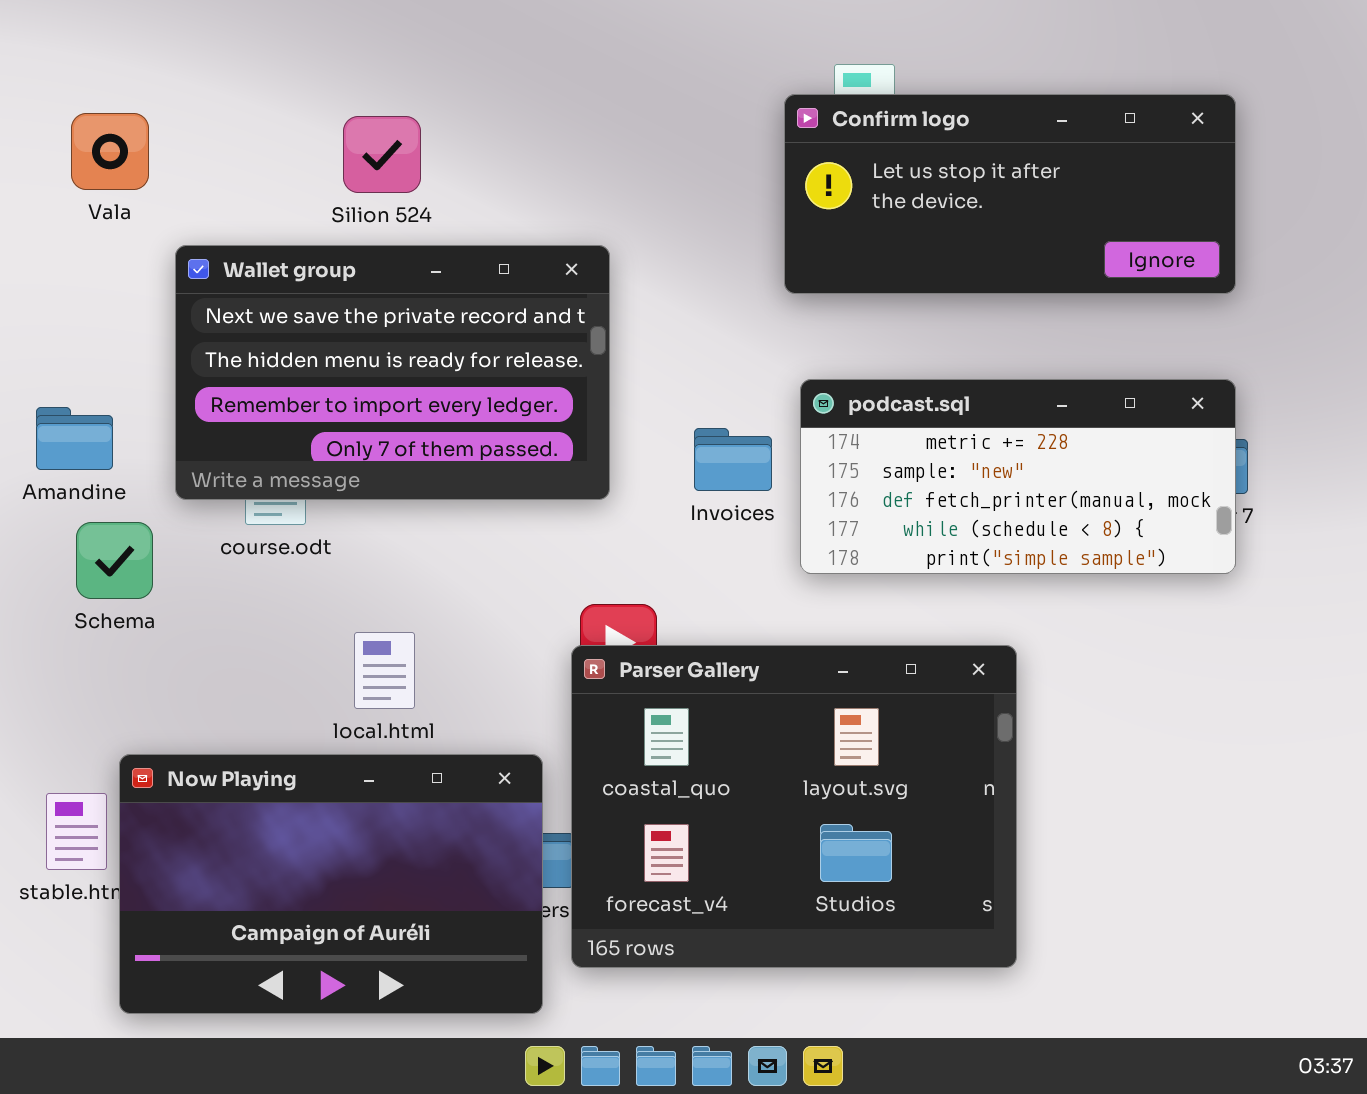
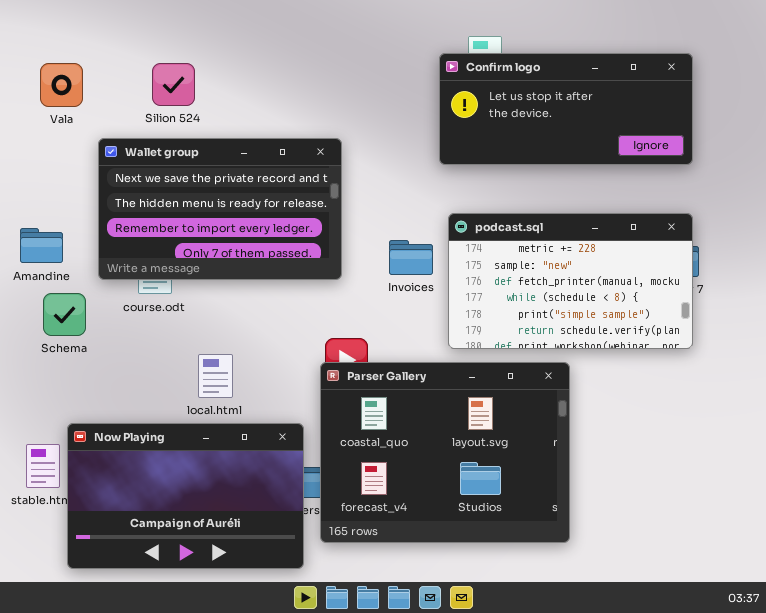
Silion 524: [343,116,421,193] -> [152,63,195,106], moved
podcast.sql: [800,379,1236,574] -> [448,213,693,349], resized

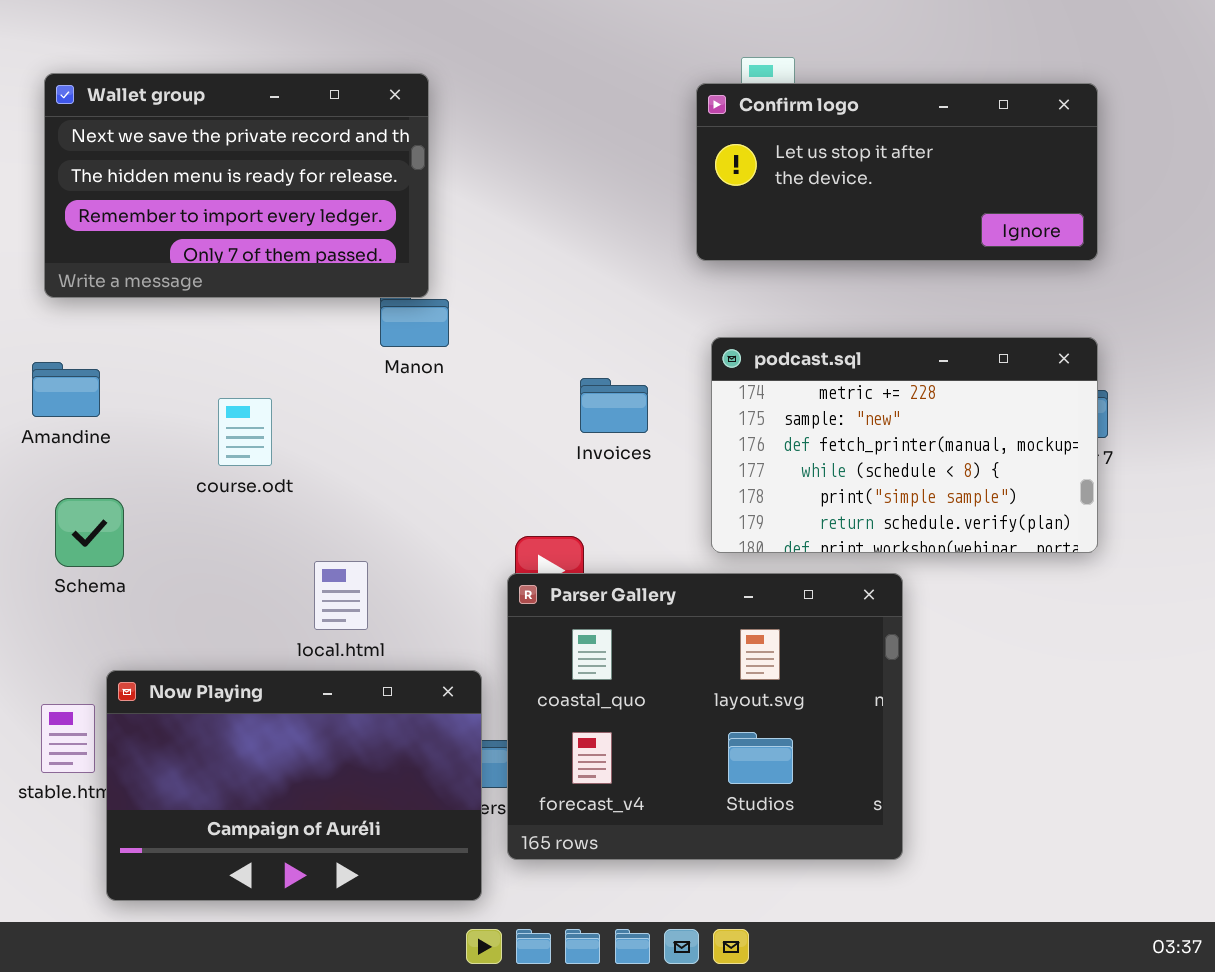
Wallet group: [98,138,342,280] -> [44,73,429,298], moved
Invoices: [389,240,433,275] -> [580,378,648,433], moved
Schema: [43,293,86,336] -> [55,498,124,567], moved

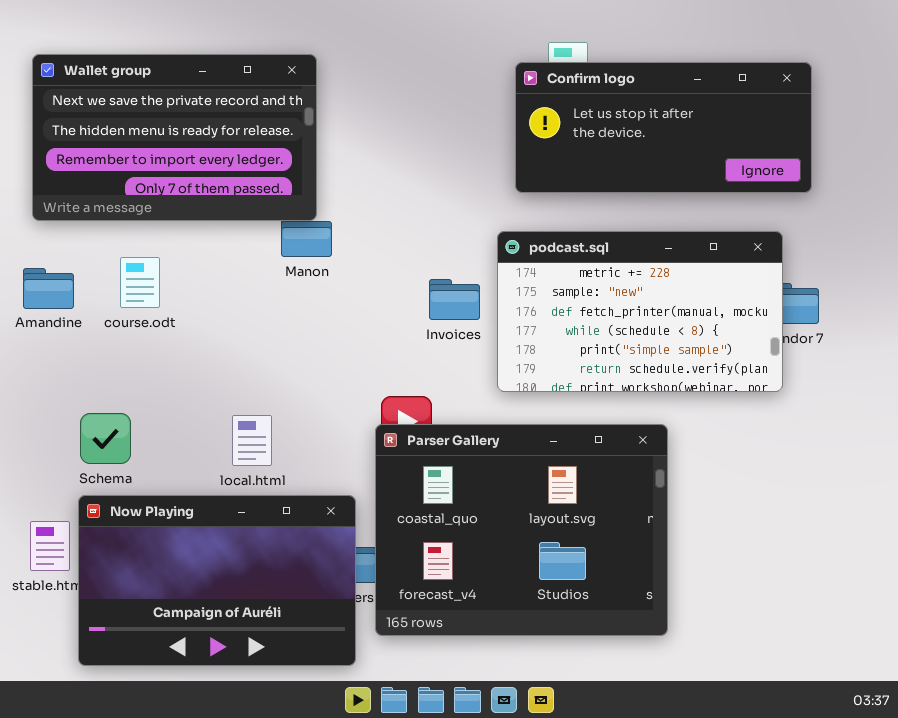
podcast.sql: [711,337,1098,553] -> [497,231,783,392], moved
course.odt: [218,398,272,466] -> [120,257,160,308], moved
Schema: [55,498,124,567] -> [80,413,131,464], moved

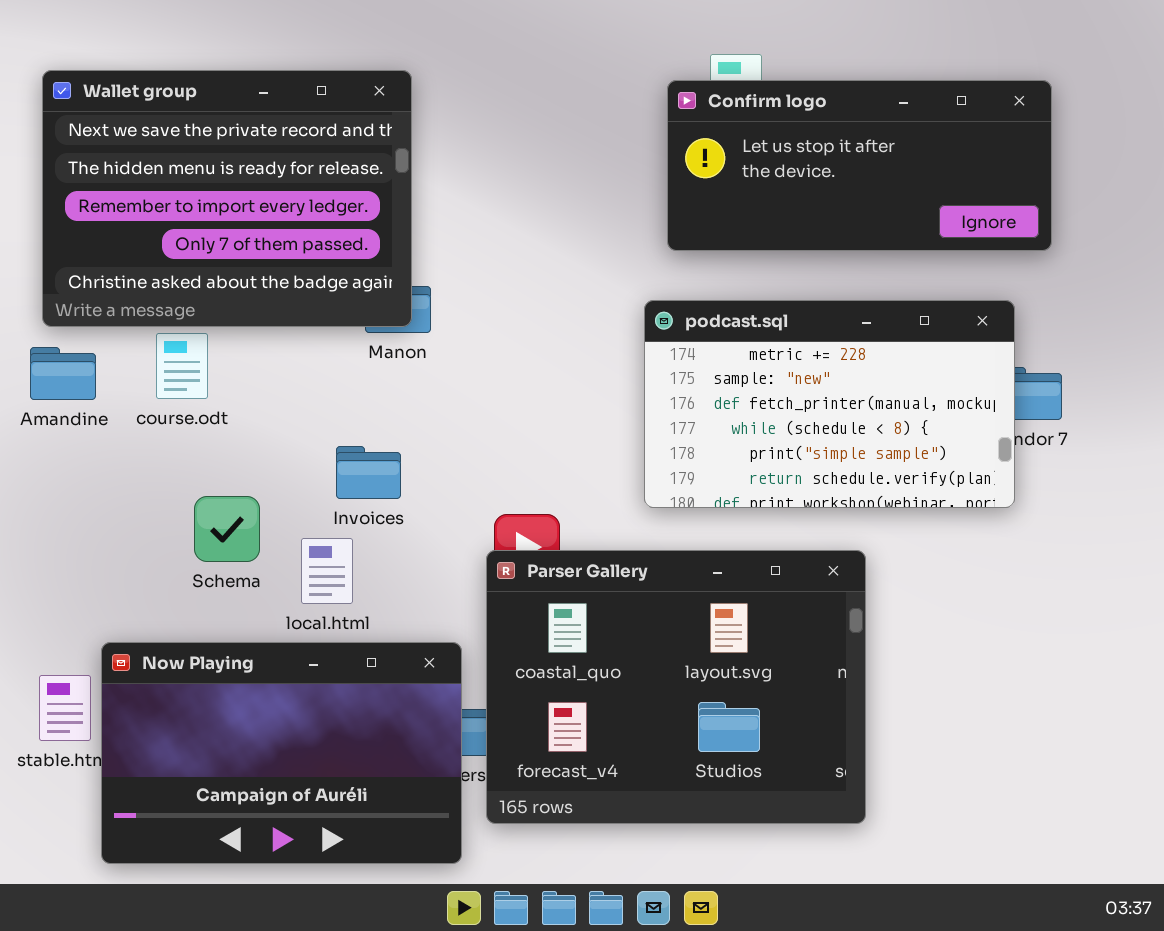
Wallet group: [32,54,317,221] -> [42,70,412,327], resized
Invoices: [429,279,480,320] -> [336,446,401,499], moved
Schema: [80,413,131,464] -> [194,496,260,562], moved

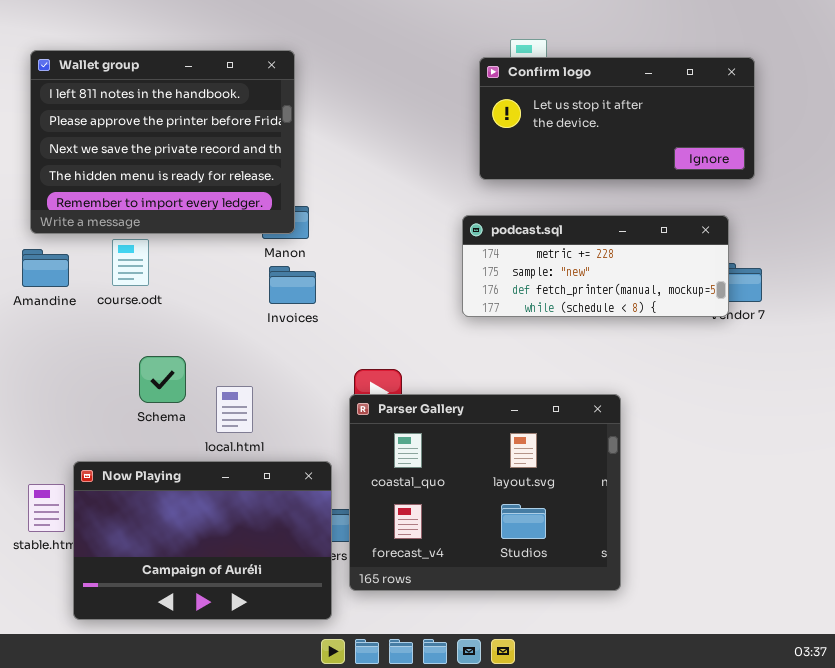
Wallet group: [42,70,412,327] -> [30,50,295,234], scrolled up 2 rows
podcast.sql: [644,300,1015,508] -> [462,215,729,317], resized
Invoices: [336,446,401,499] -> [269,266,316,304], moved

